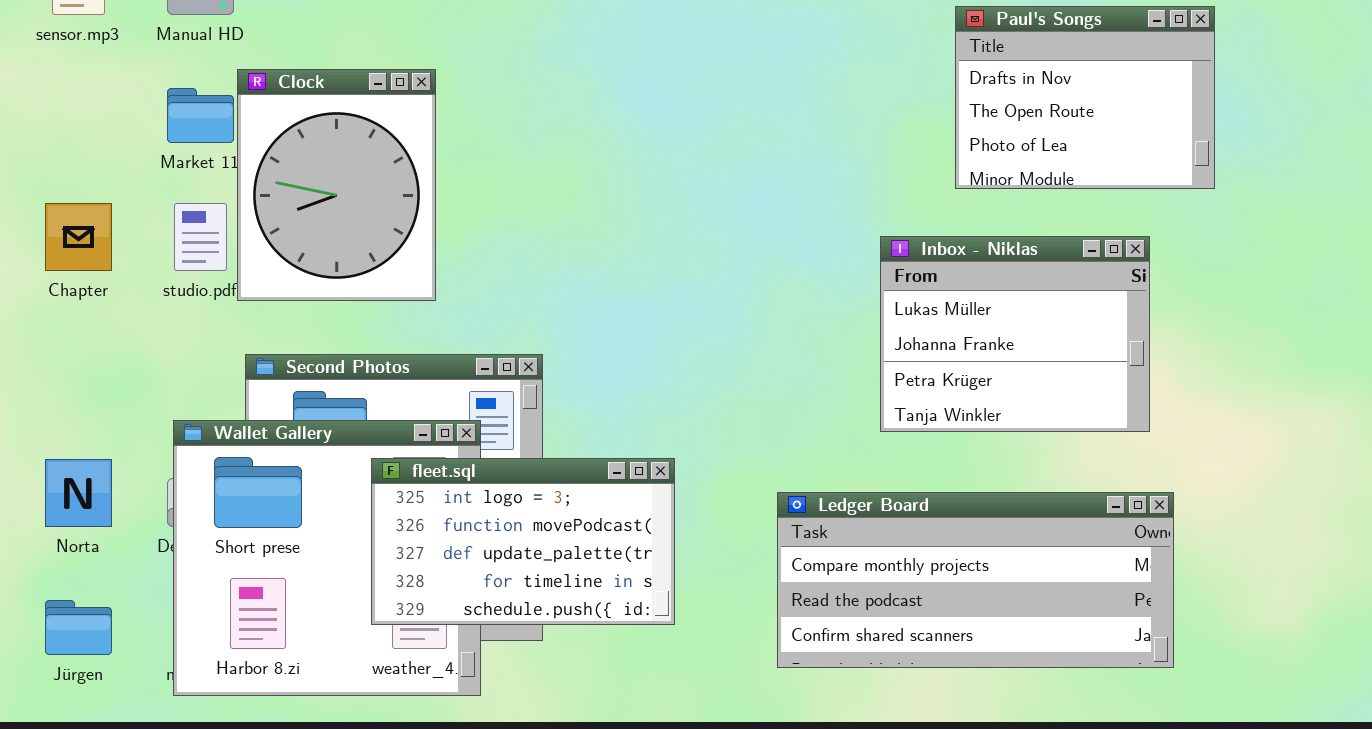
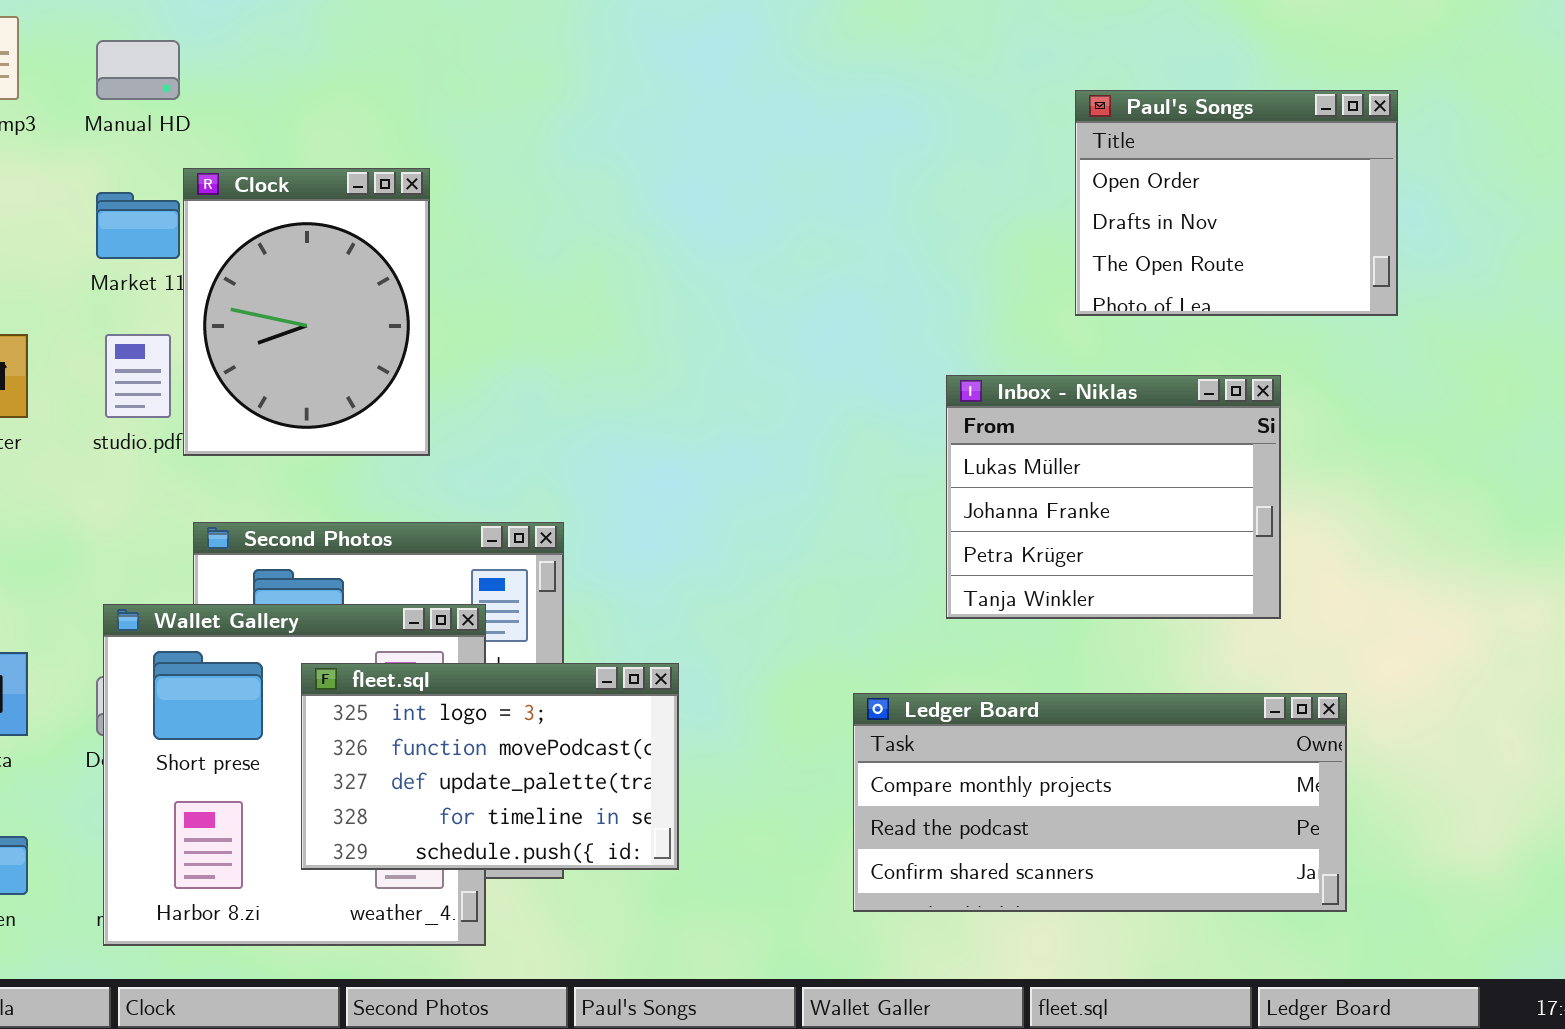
Paul's Songs: [955,6,1215,189] -> [1075,90,1398,316], scrolled up 1 row
Inbox - Niklas: [880,236,1150,432] -> [946,375,1281,619], moved
fleet.sql: [371,458,675,625] -> [301,663,679,870], moved

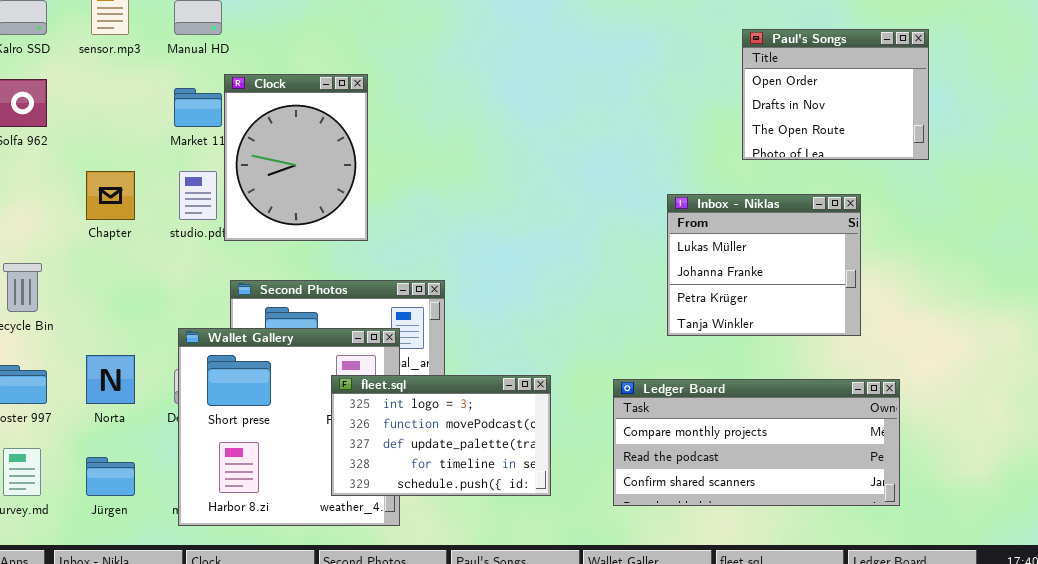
fleet.sql: [301,663,679,870] -> [331,375,551,496], moved

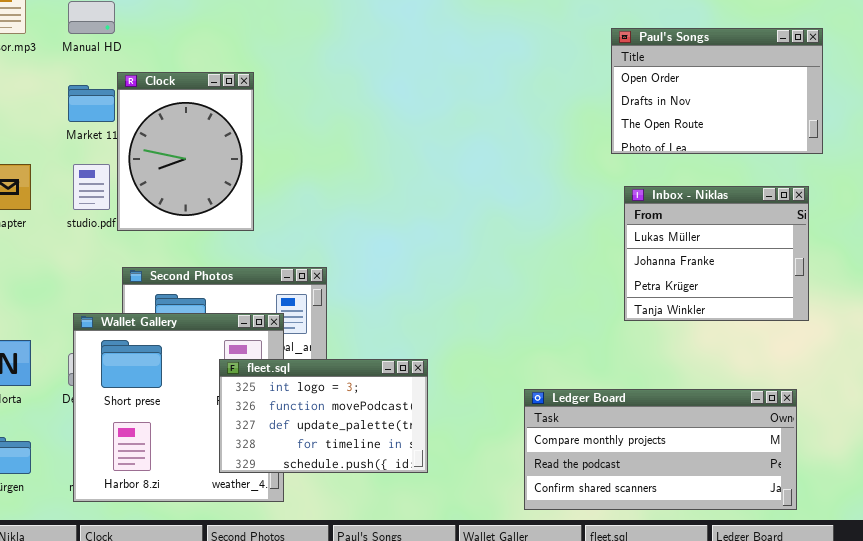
Paul's Songs: [742,29,929,160] -> [611,28,823,154], resized
Inbox - Niklas: [667,194,861,336] -> [624,186,809,321], moved
Ledger Board: [613,379,900,506] -> [524,389,797,510], moved

